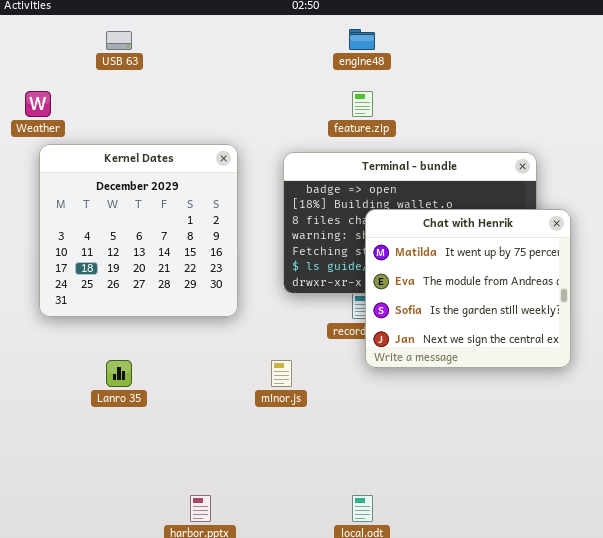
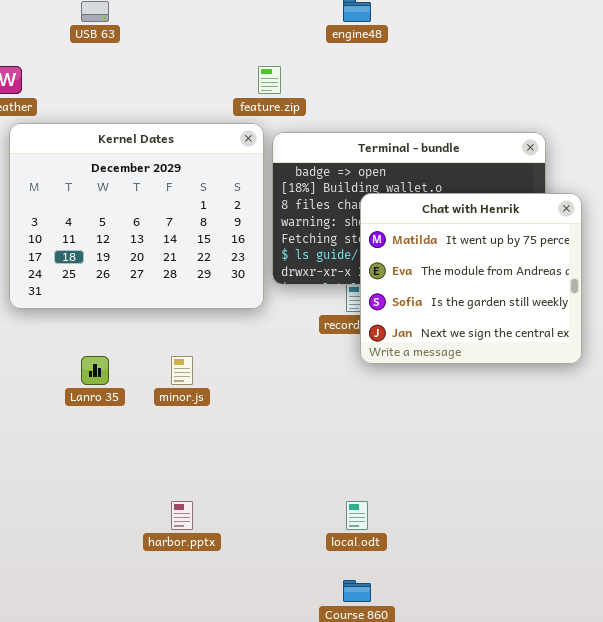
feature.zip: [352,91,373,117] -> [258,66,281,94], moved
Kernel Dates: [39,144,238,317] -> [9,123,264,309], resized
minor.js: [271,360,292,387] -> [171,356,193,385], moved

